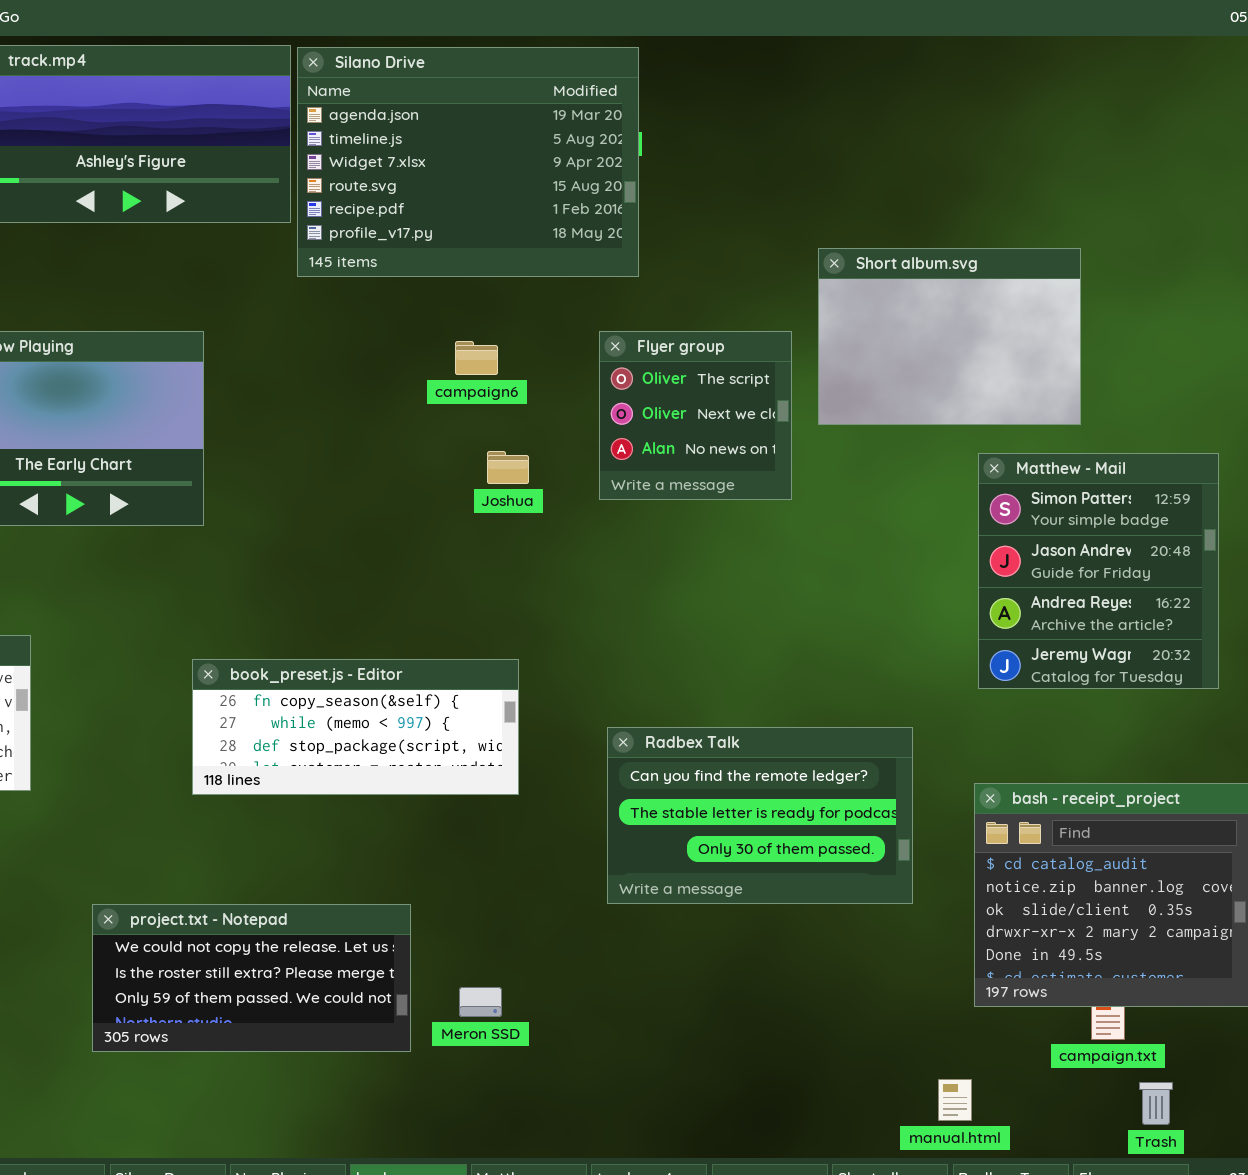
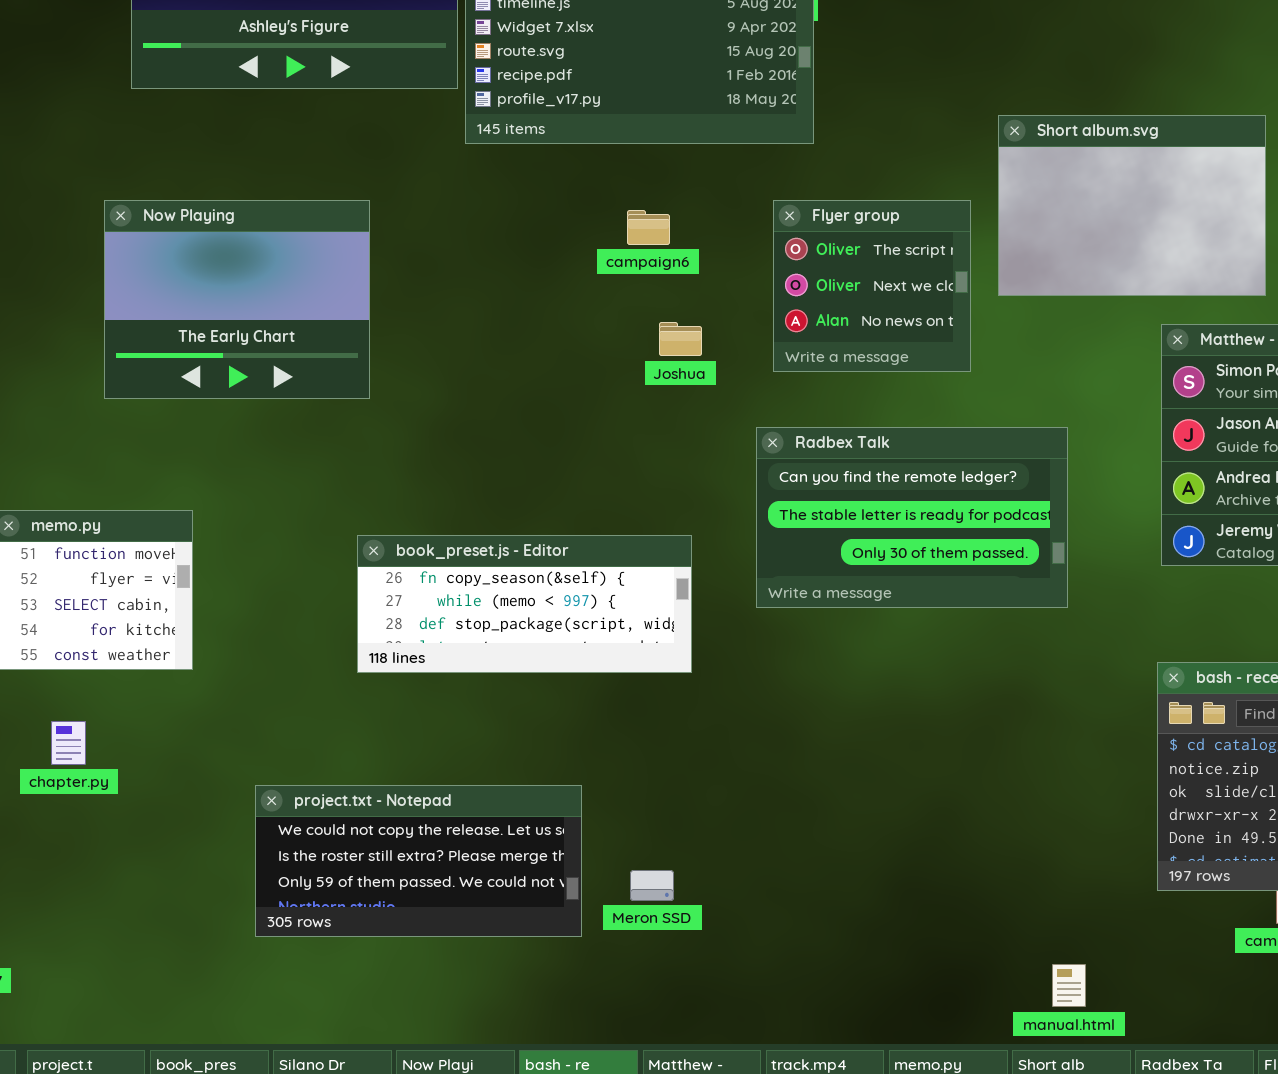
Radbex Talk: [607,727,913,904] -> [756,427,1068,608], moved
manual.html: [938,1079,972,1121] -> [1052,964,1086,1007], moved

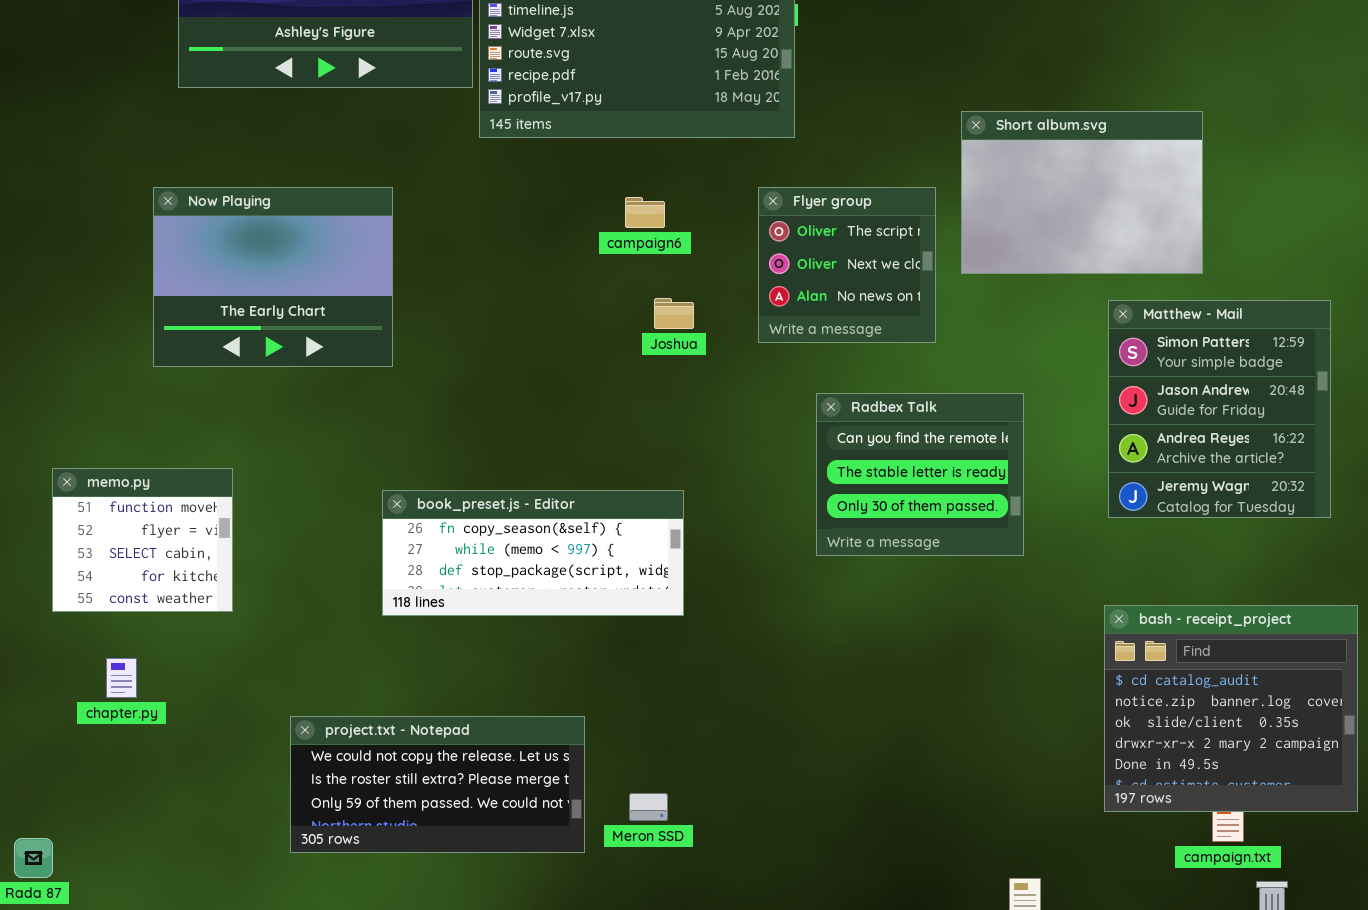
Radbex Talk: [756,427,1068,608] -> [816,393,1024,556], resized

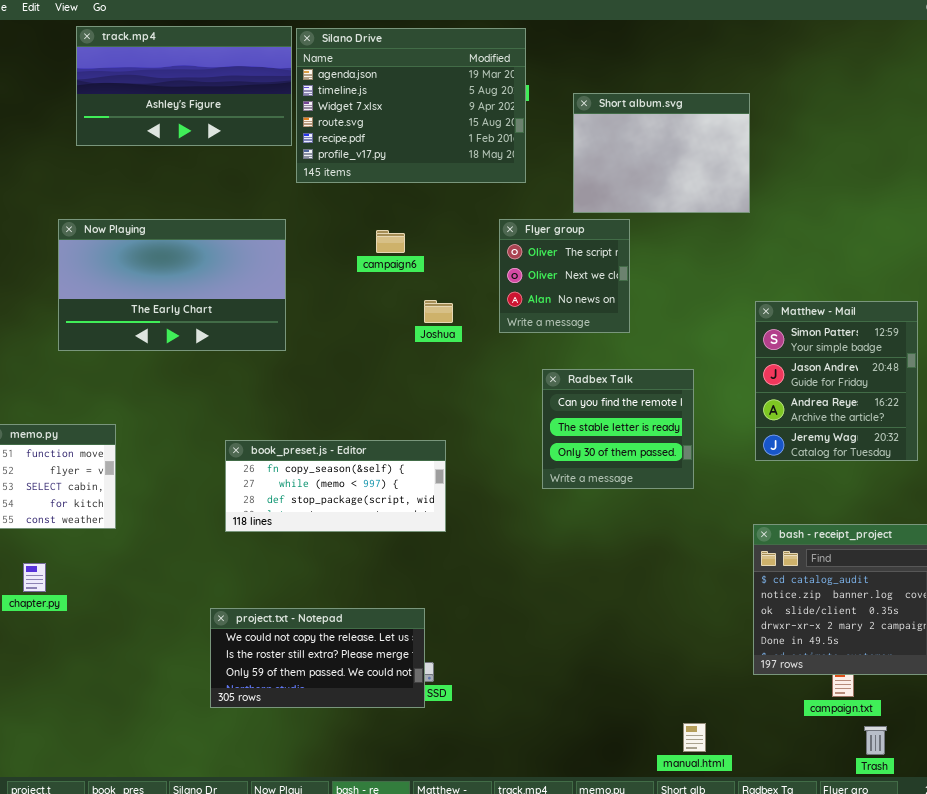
Short album.svg: [961,111,1203,274] -> [573,93,750,213], moved
Now Playing: [153,187,393,367] -> [58,219,286,351], resized
campaign6: [625,197,665,228] -> [376,230,405,253], moved
project.txt - Notepad: [290,716,585,853] -> [210,608,425,708], moved

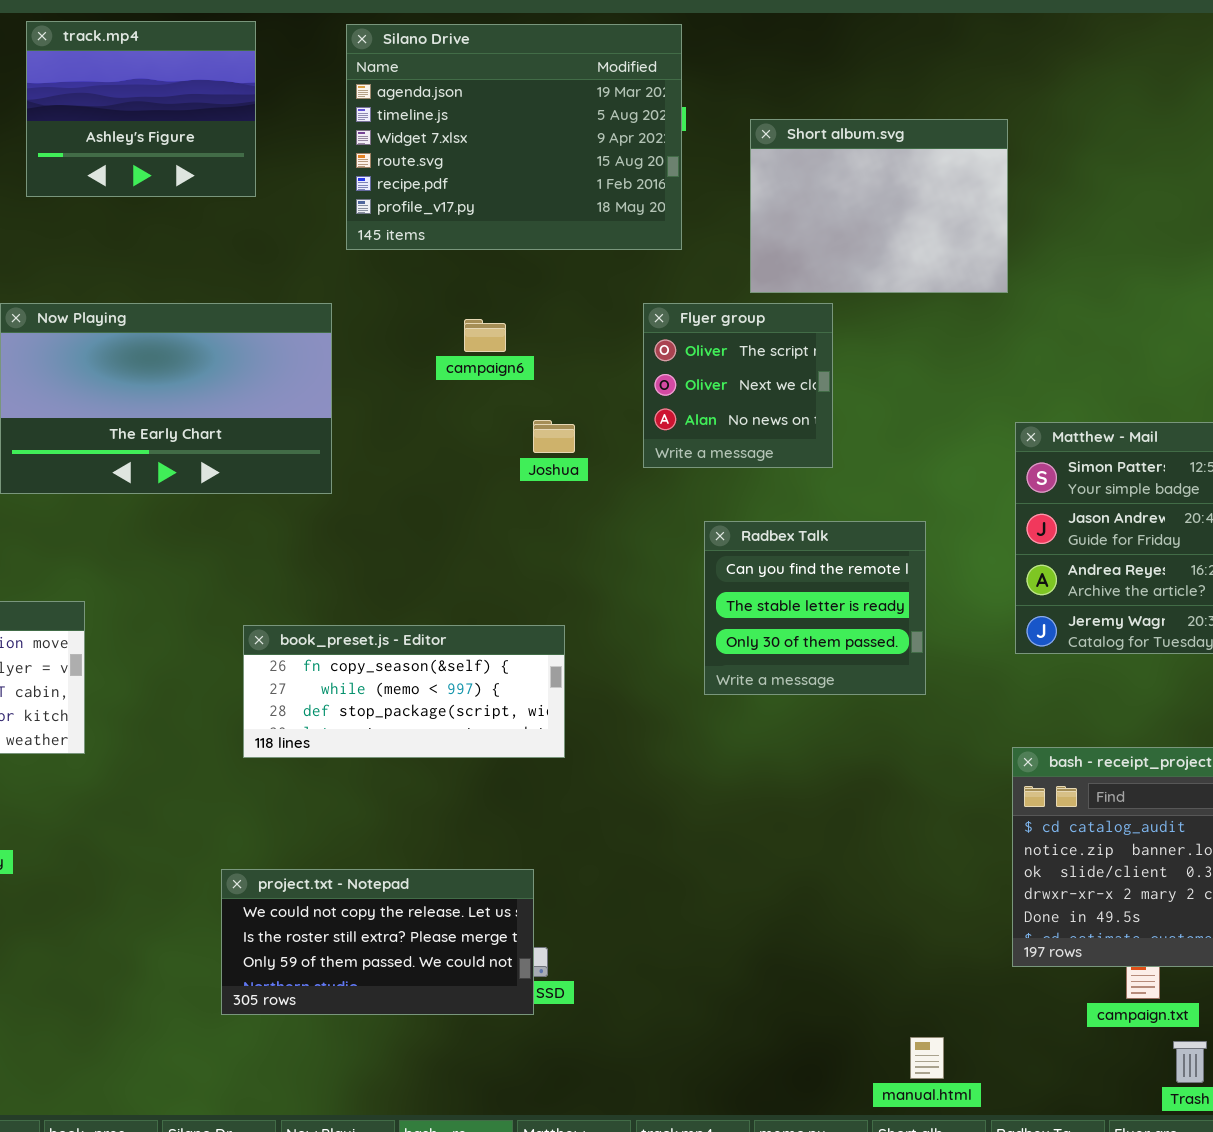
track.mp4: [76,26,292,146] -> [26,21,256,197], resized

